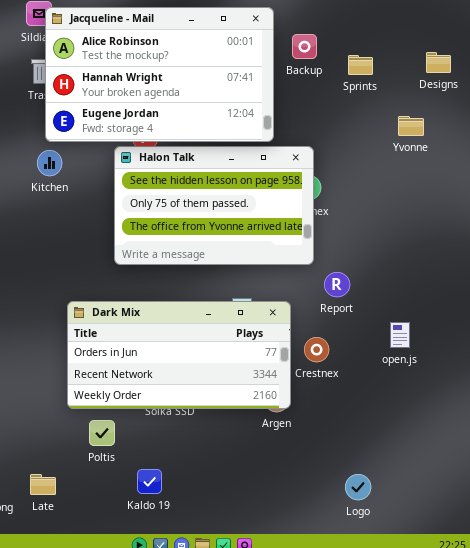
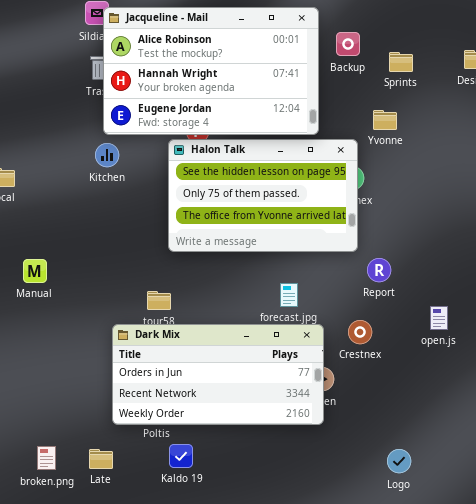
Yvonne: [398,116,424,136] -> [373,110,397,130], moved
Dark Mix: [67,301,291,409] -> [112,324,324,425], moved
Kaldo 19: [137,469,162,494] -> [169,444,193,468], moved

